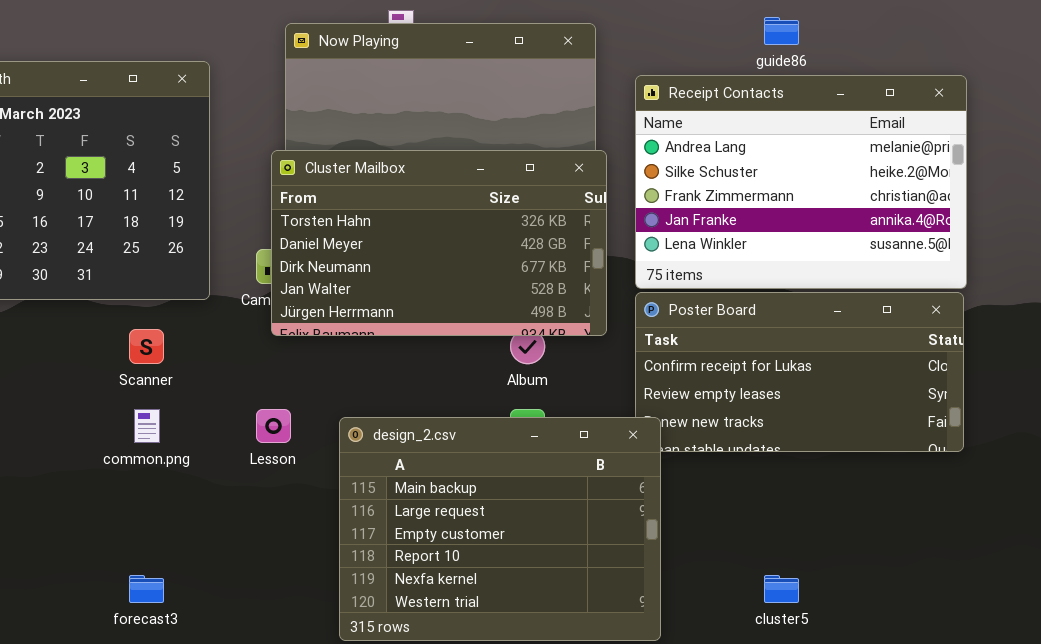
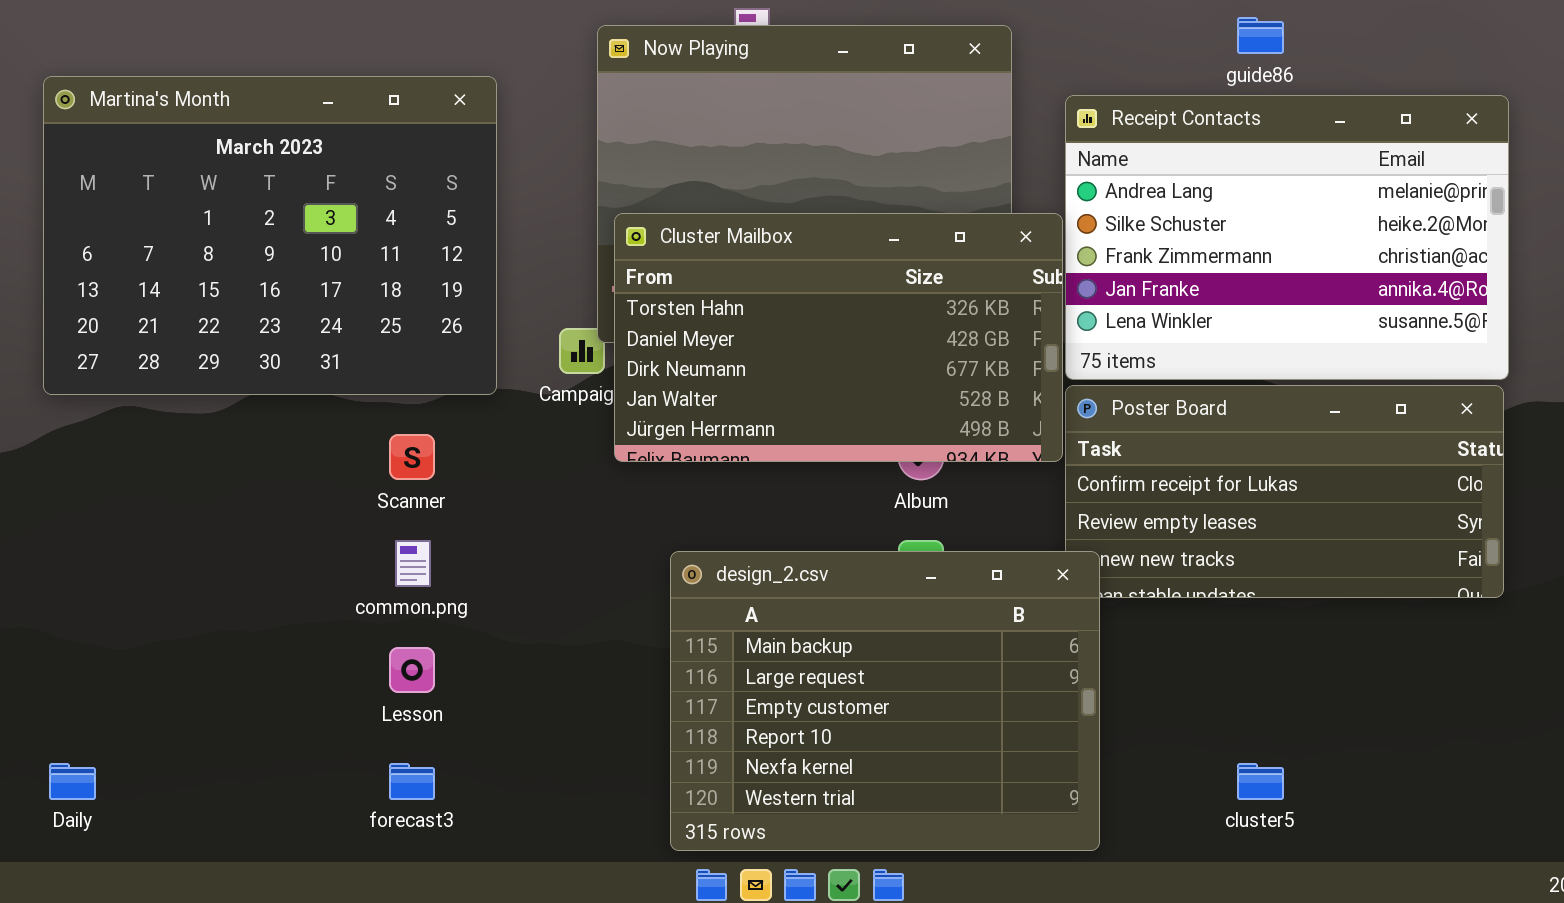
Cluster Mailbox: [271,150,607,336] -> [614,213,1063,462], moved
Lesson: [256,409,291,443] -> [389,647,435,693], moved

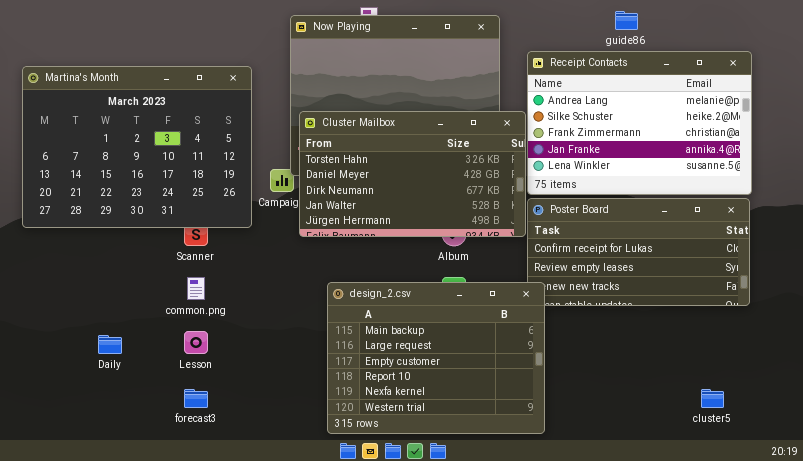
Martina's Month: [43,76,497,395] -> [22,66,252,228], moved
Daily: [49,763,96,800] -> [98,335,122,354], moved
cluster5: [1237,763,1284,800] -> [701,389,724,408], moved

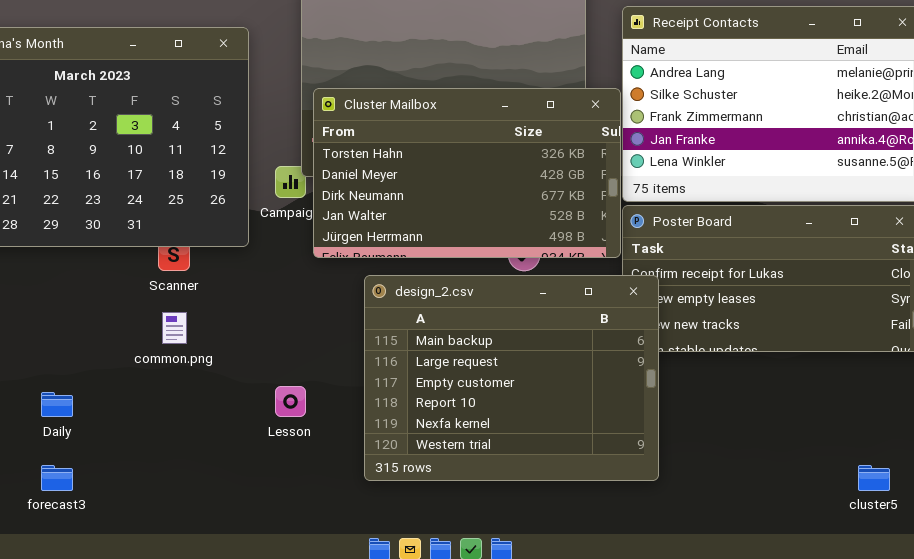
design_2.csv: [327,282,545,434] -> [364,275,659,481], moved
Lesson: [184,331,208,354] -> [275,386,306,417], moved
forecast3: [184,389,208,408] -> [41,465,73,491], moved

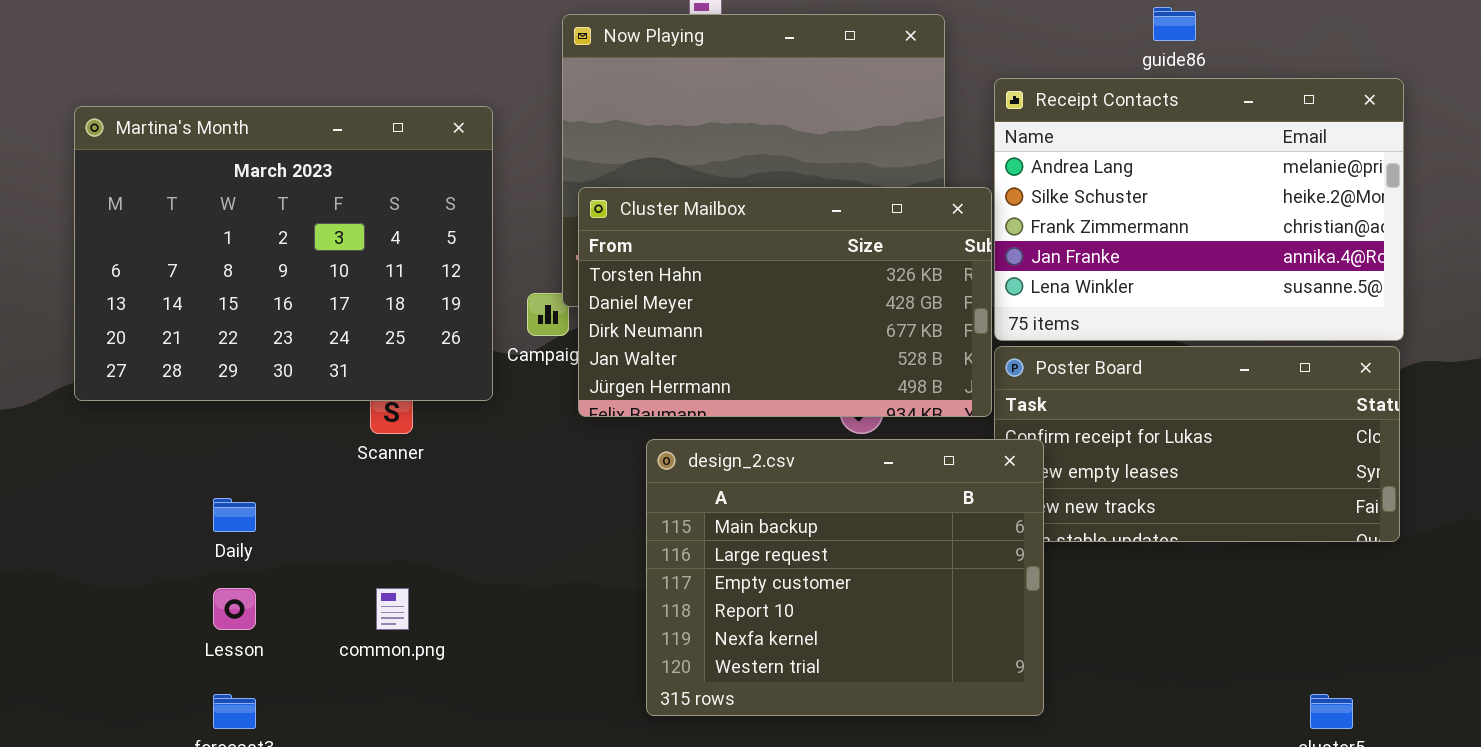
common.png: [162,312,187,344] -> [376,588,409,630], moved
Lesson: [275,386,306,417] -> [213,588,256,630], moved
Daily: [41,392,73,417] -> [213,498,256,532], moved

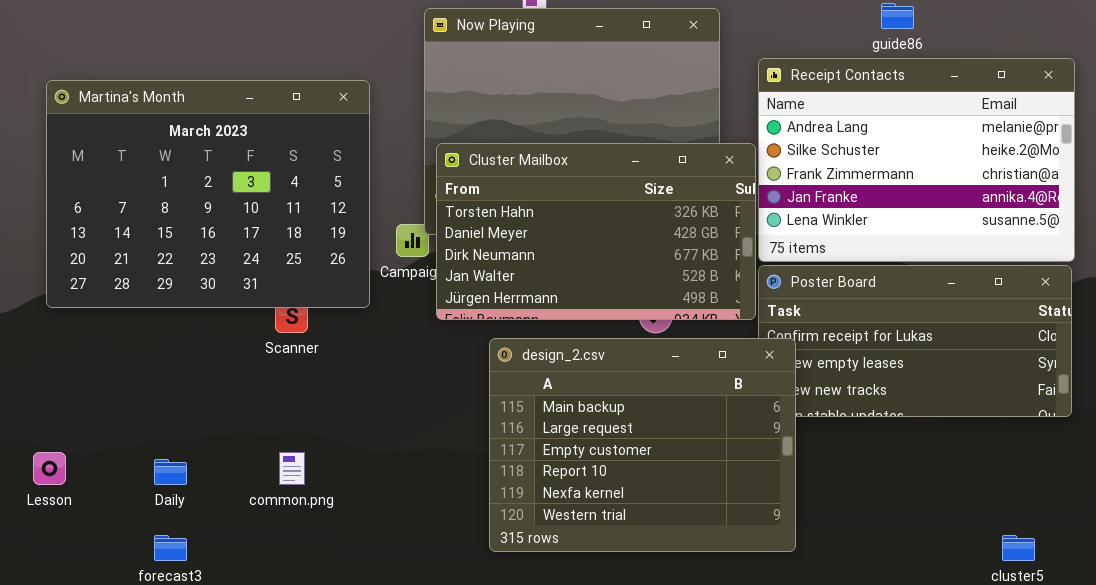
Daily: [213,498,256,532] -> [154,459,187,485], moved
Lesson: [213,588,256,630] -> [33,452,66,485], moved

